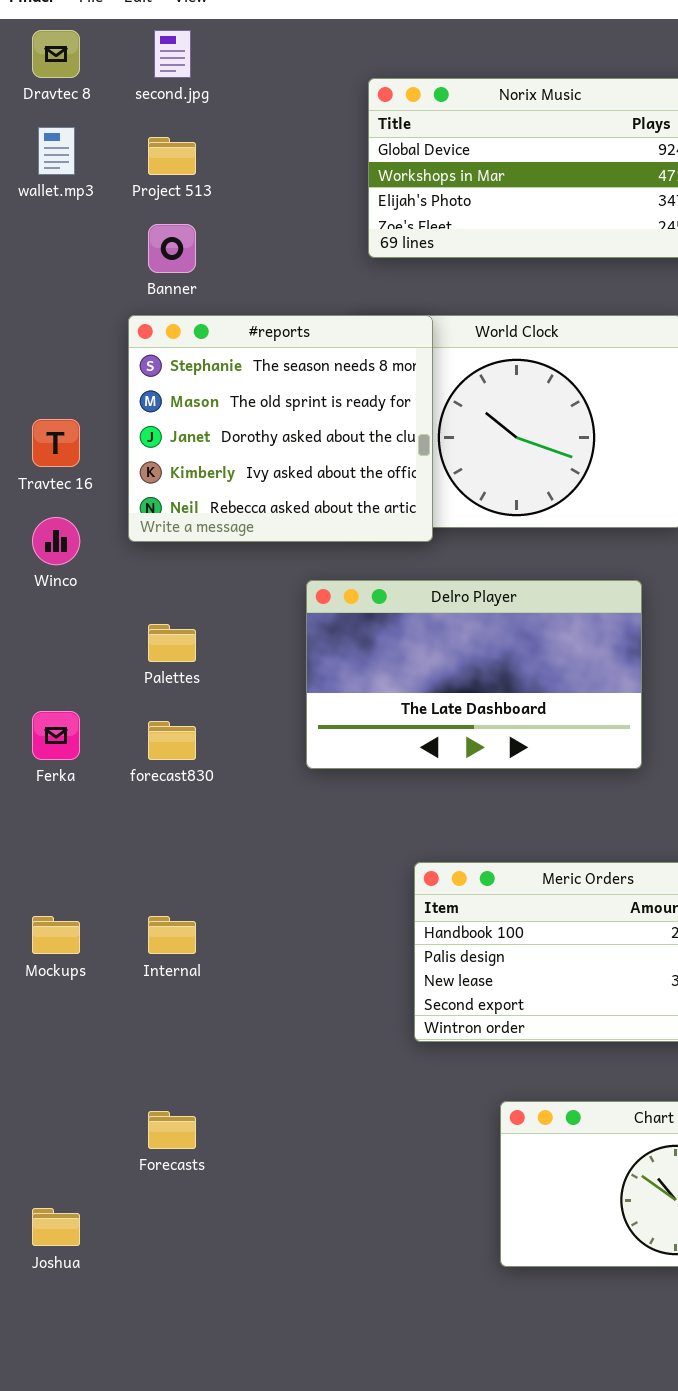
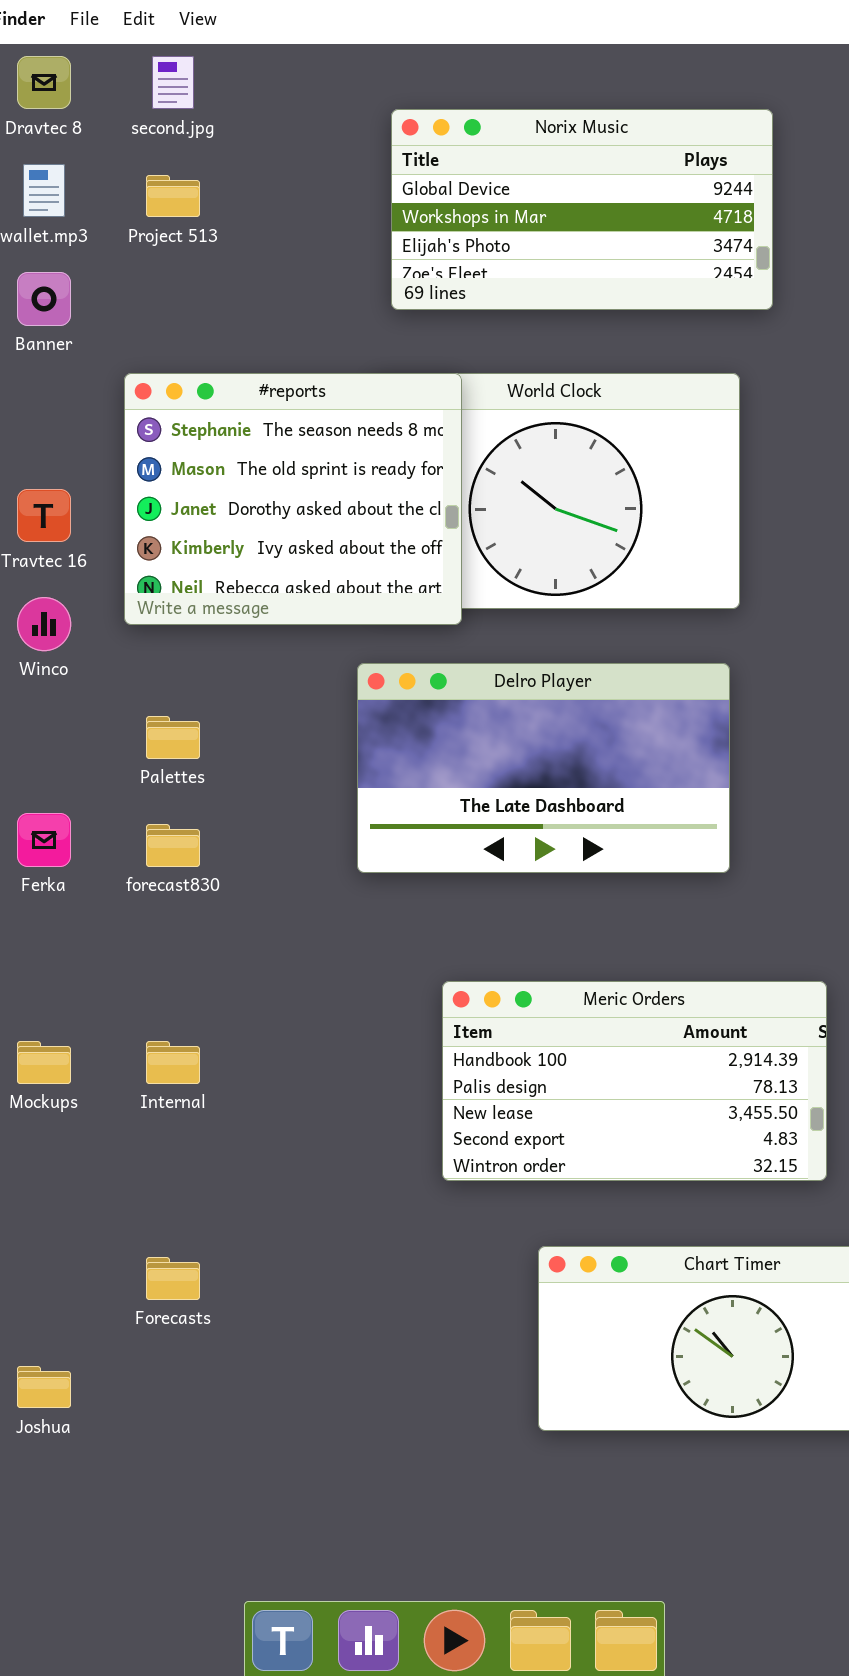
Banner: [148,224,196,273] -> [17,272,71,326], moved
Delro Player: [306,580,642,769] -> [357,663,730,873], moved

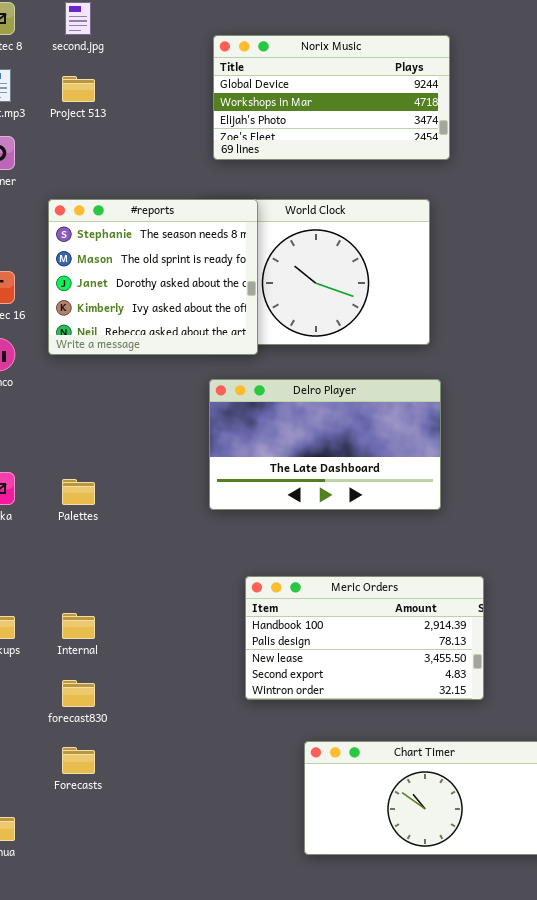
Delro Player: [357,663,730,873] -> [209,379,441,510], moved
Palettes: [146,716,200,759] -> [62,479,95,505], moved
forecast830: [146,824,200,867] -> [62,680,95,707], moved

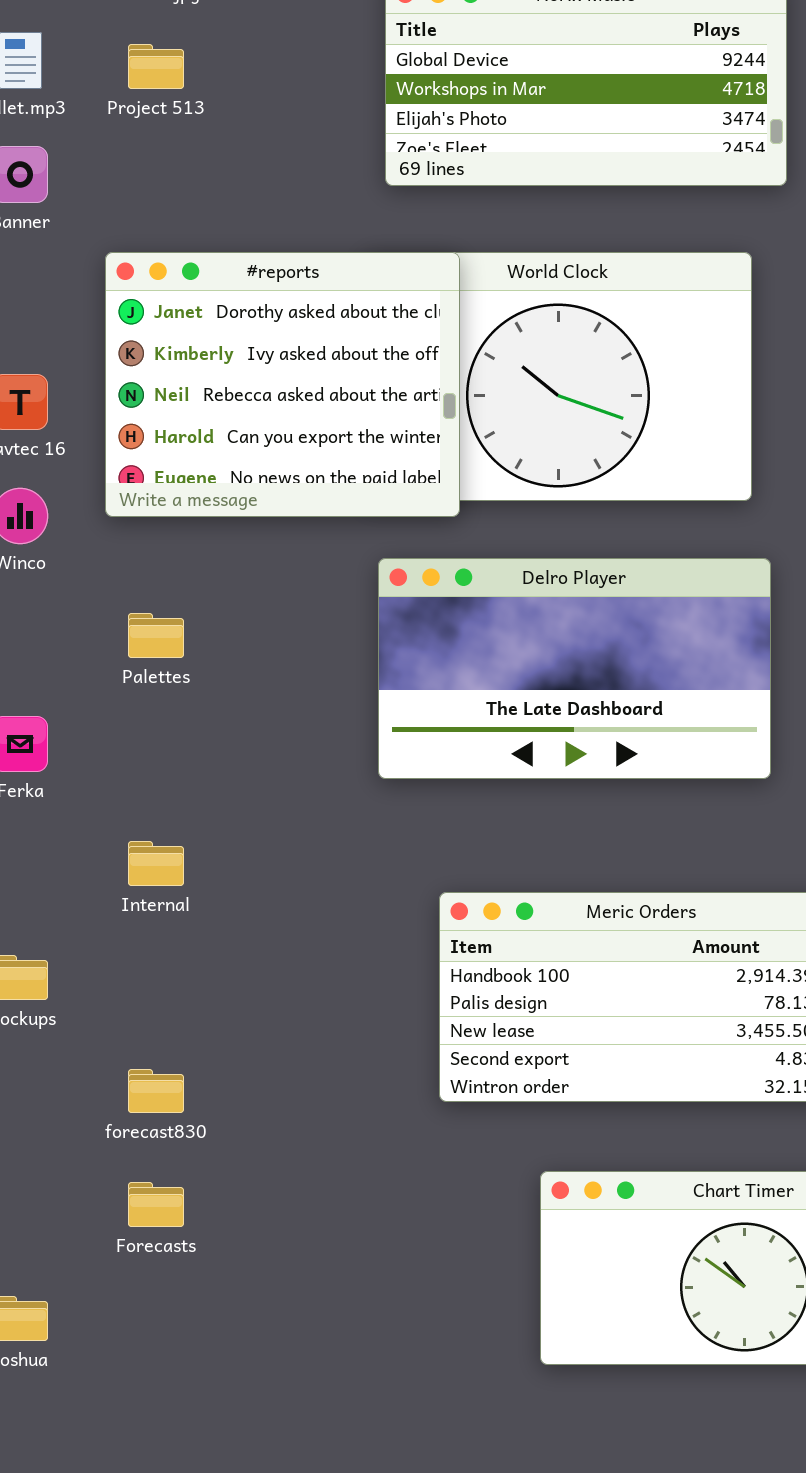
#reports: [48,199,258,355] -> [105,252,460,517], scrolled down 2 rows
Palettes: [62,479,95,505] -> [128,613,184,658], moved
Internal: [62,613,95,639] -> [128,841,184,886], moved

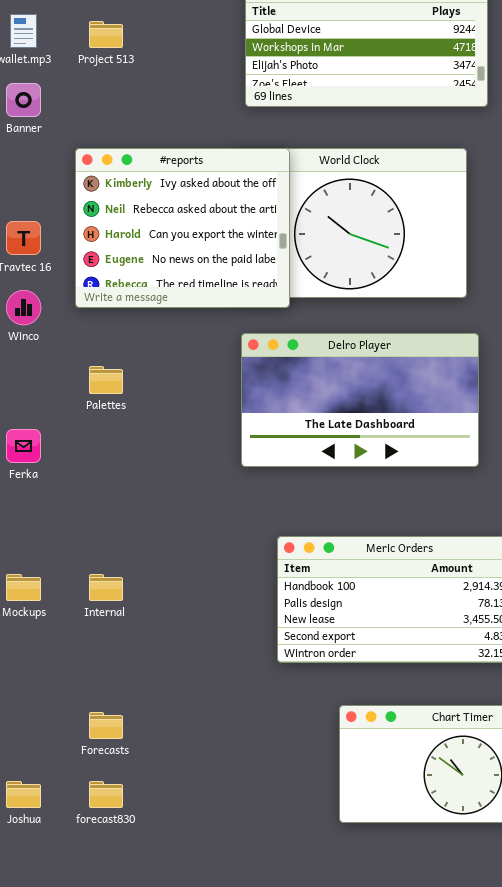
#reports: [105,252,460,517] -> [75,148,290,308], scrolled down 1 row
Internal: [128,841,184,886] -> [89,574,123,601], moved
forecast830: [128,1069,184,1113] -> [89,781,123,808], moved

